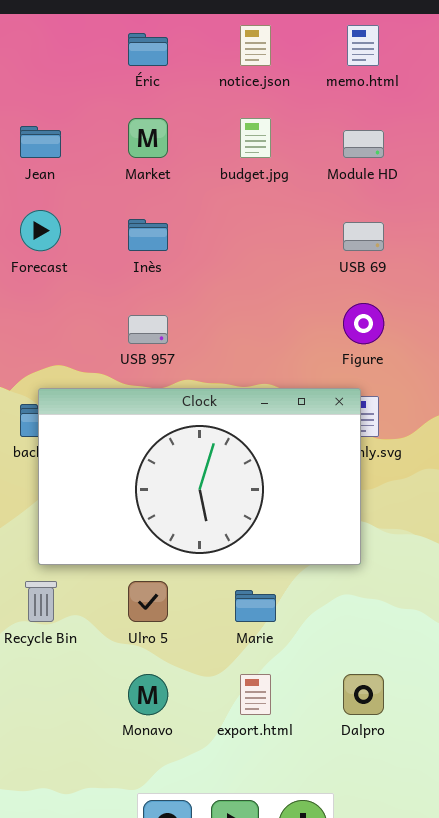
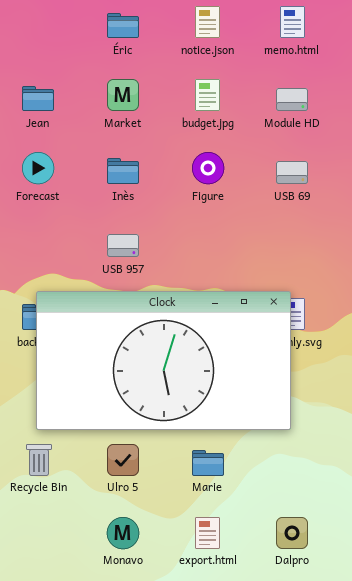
Figure: [343,303,384,344] -> [192,152,224,184], moved

